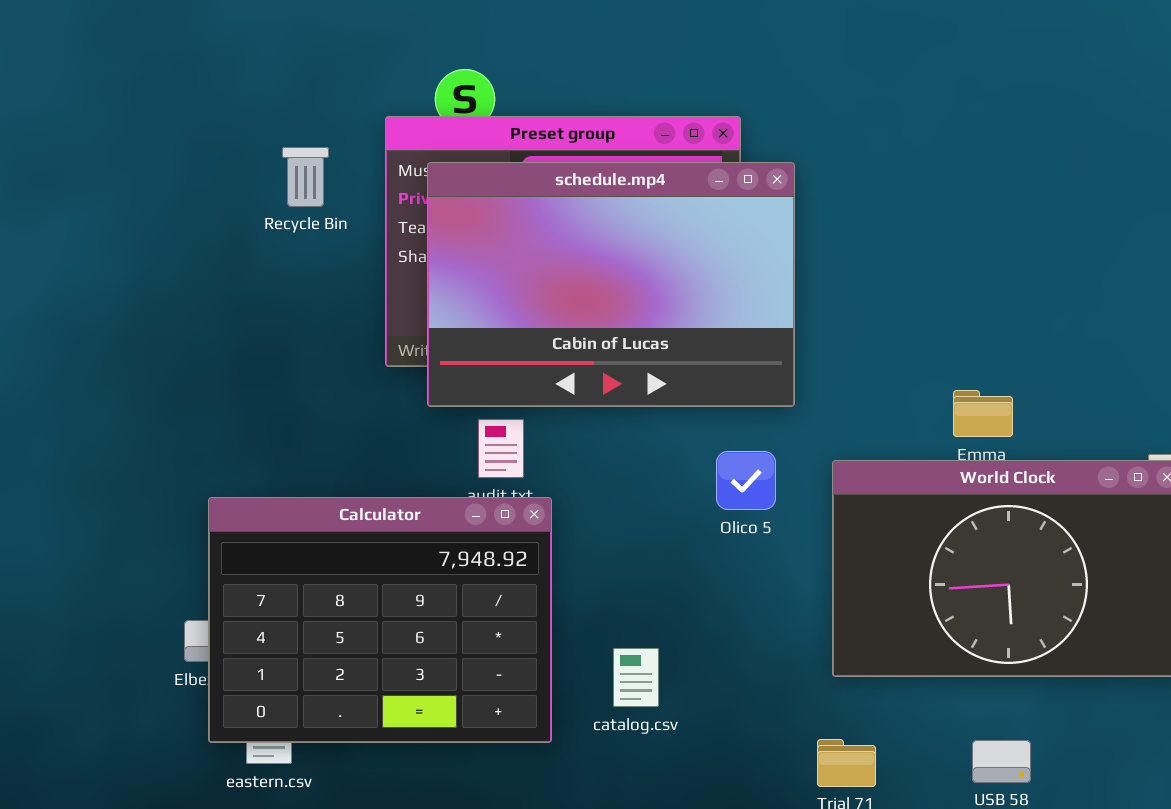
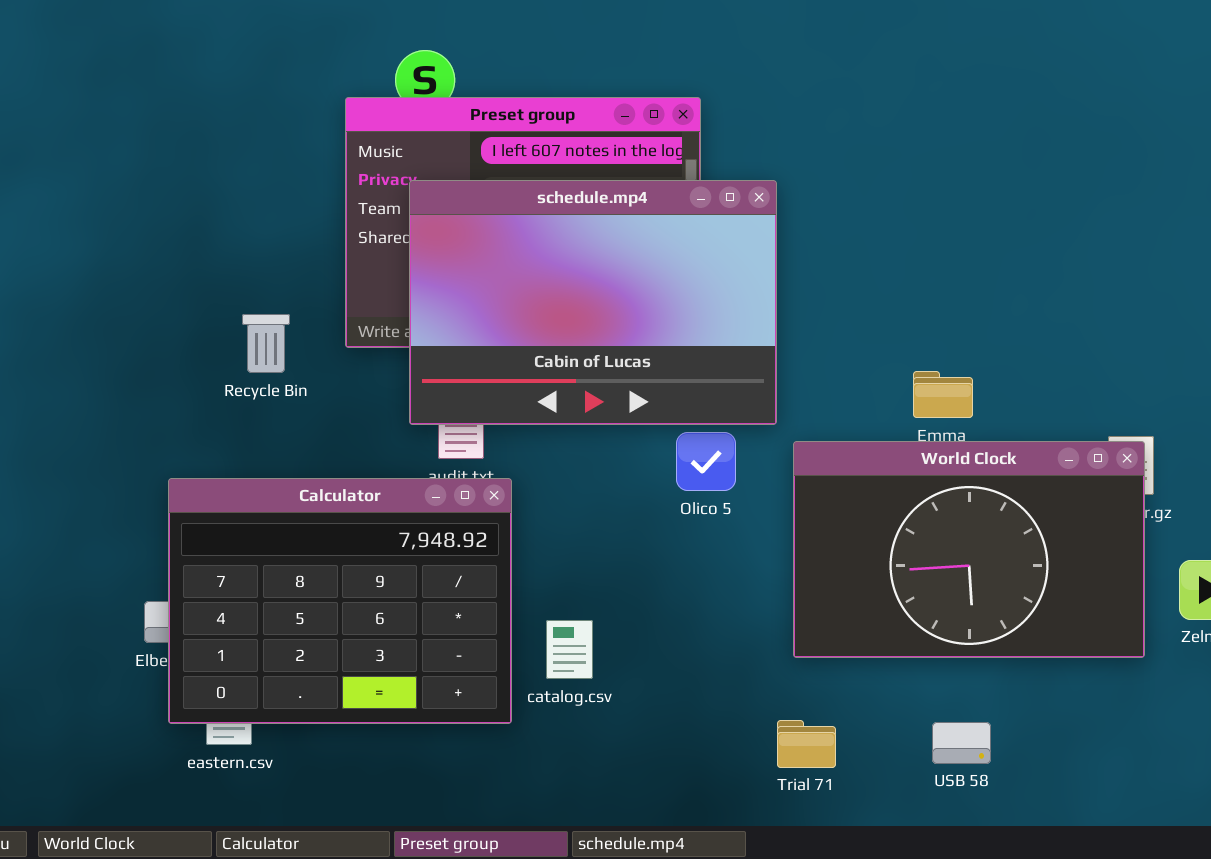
Recycle Bin: [282,147,329,207] -> [242,314,290,373], moved
schedule.mp4: [427,162,795,407] -> [409,180,777,425], moved
catalog.csv: [613,648,659,707] -> [546,620,593,679], moved

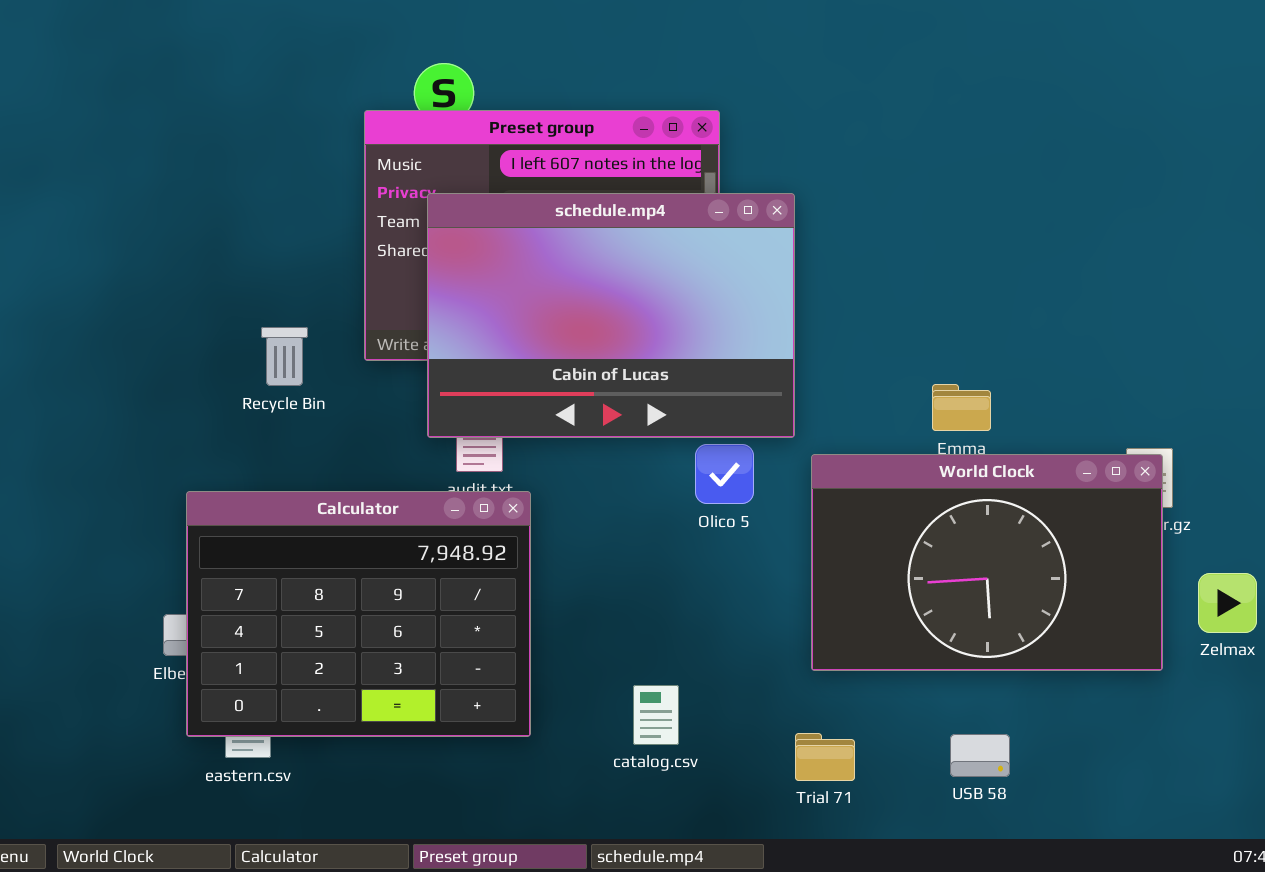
catalog.csv: [546,620,593,679] -> [633,685,679,745], moved

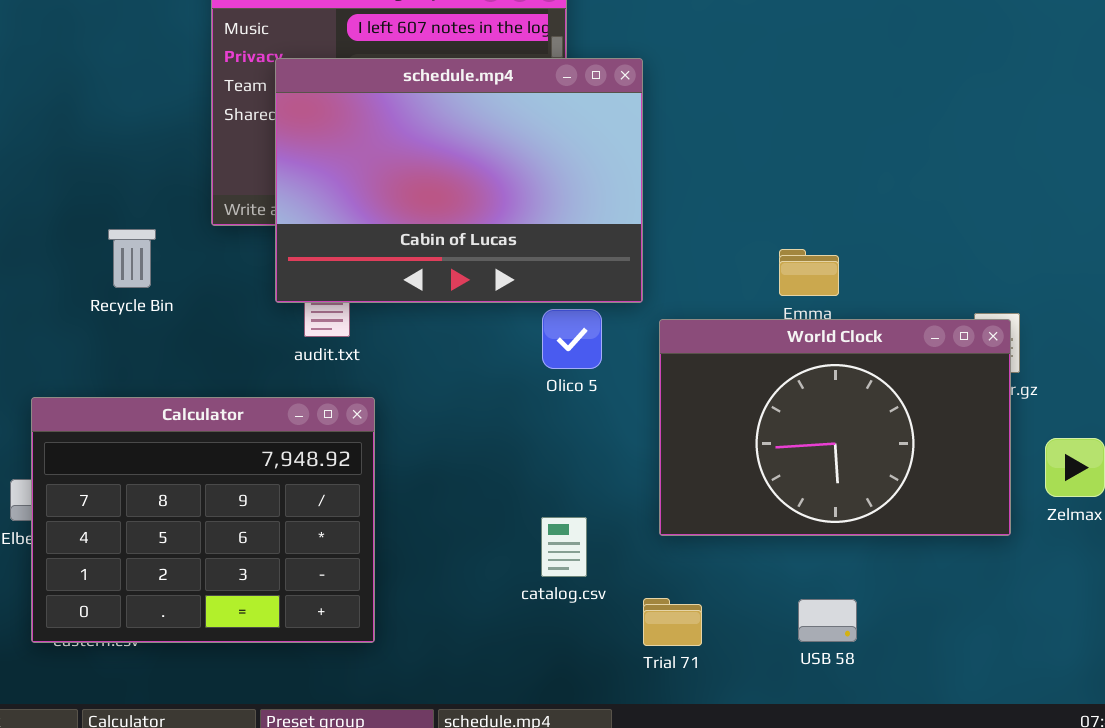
Recycle Bin: [261,327,308,386] -> [108,229,156,288], moved
Calculator: [186,491,531,737] -> [31,397,375,643], moved
catalog.csv: [633,685,679,745] -> [541,517,587,577], moved

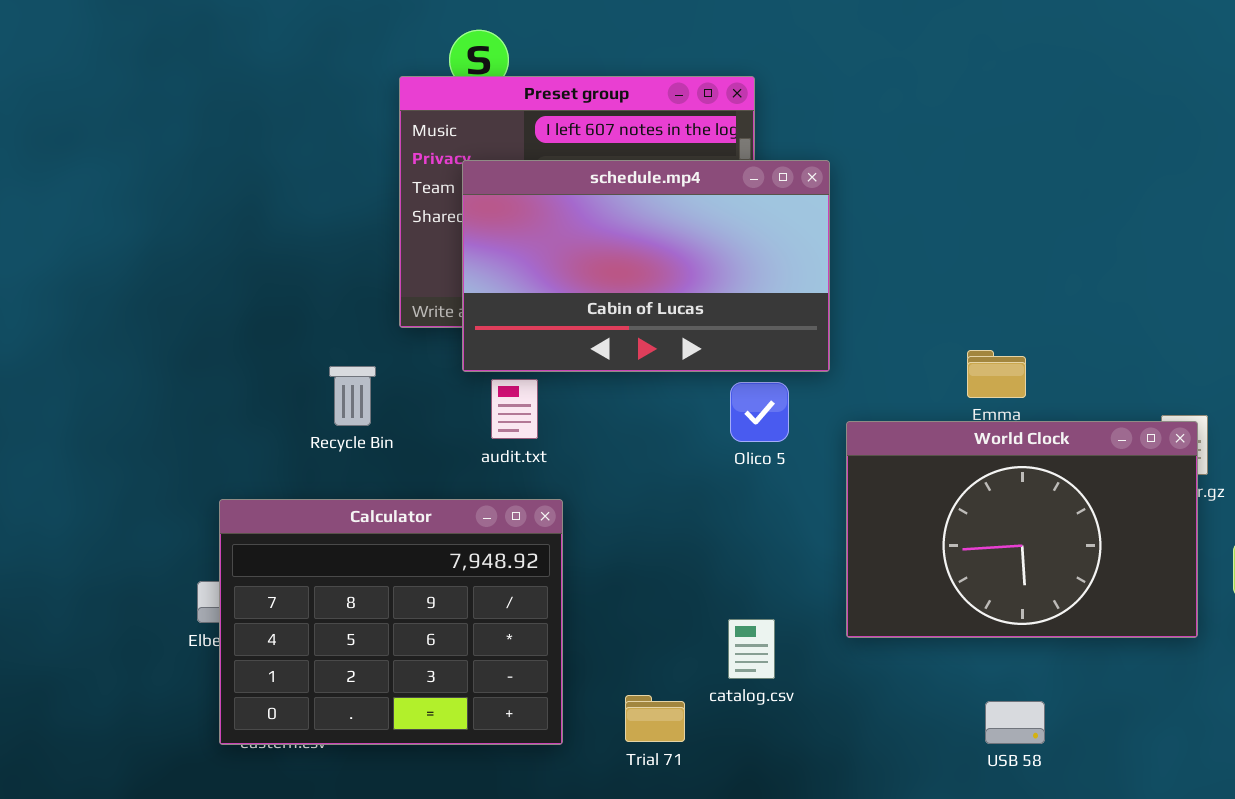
schedule.mp4: [275,58,643,303] -> [462,160,830,372], resized
Recycle Bin: [108,229,156,288] -> [329,366,376,426], moved
Olico 5: [542,309,602,369] -> [730,382,789,442], moved
Trial 71: [643,598,702,646] -> [625,695,685,742], moved

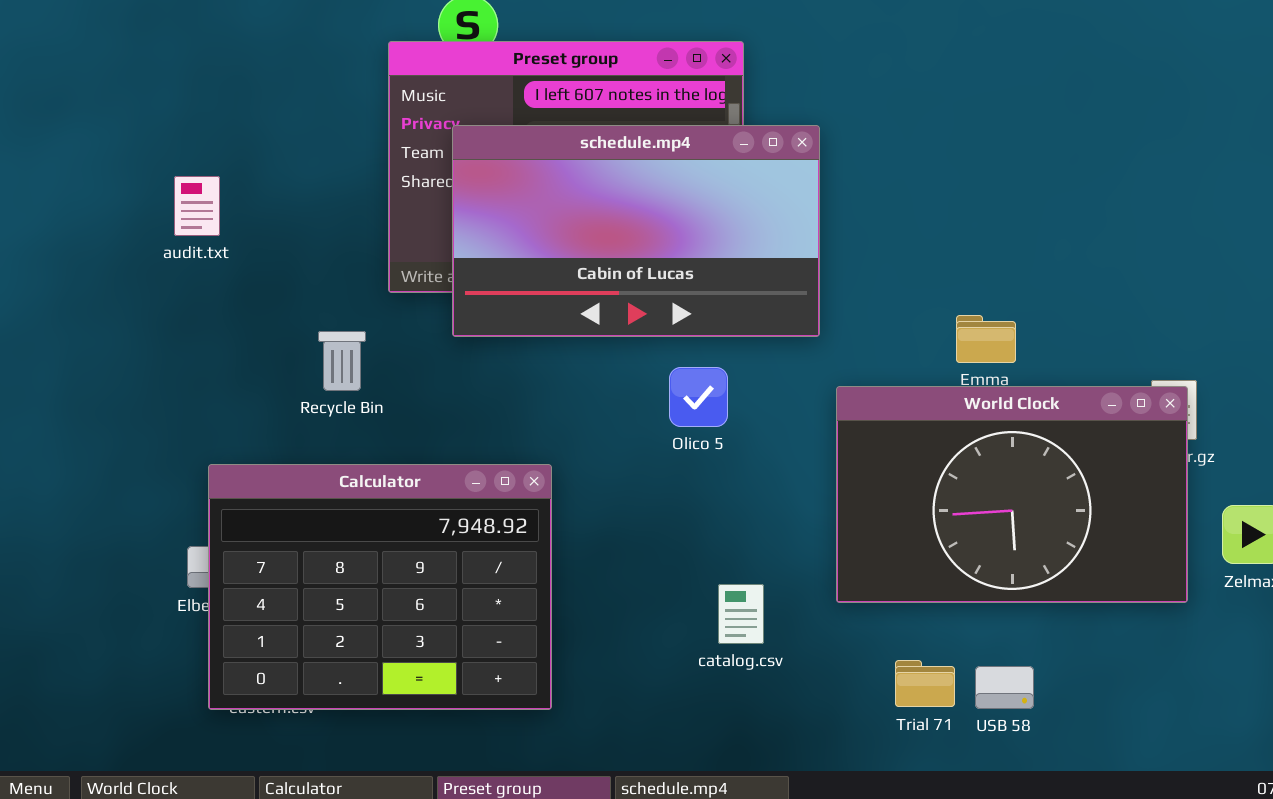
audit.txt: [491,379,538,439] -> [174,176,220,236], moved
Olico 5: [730,382,789,442] -> [669,367,728,427], moved
Trial 71: [625,695,685,742] -> [895,660,955,707], moved

